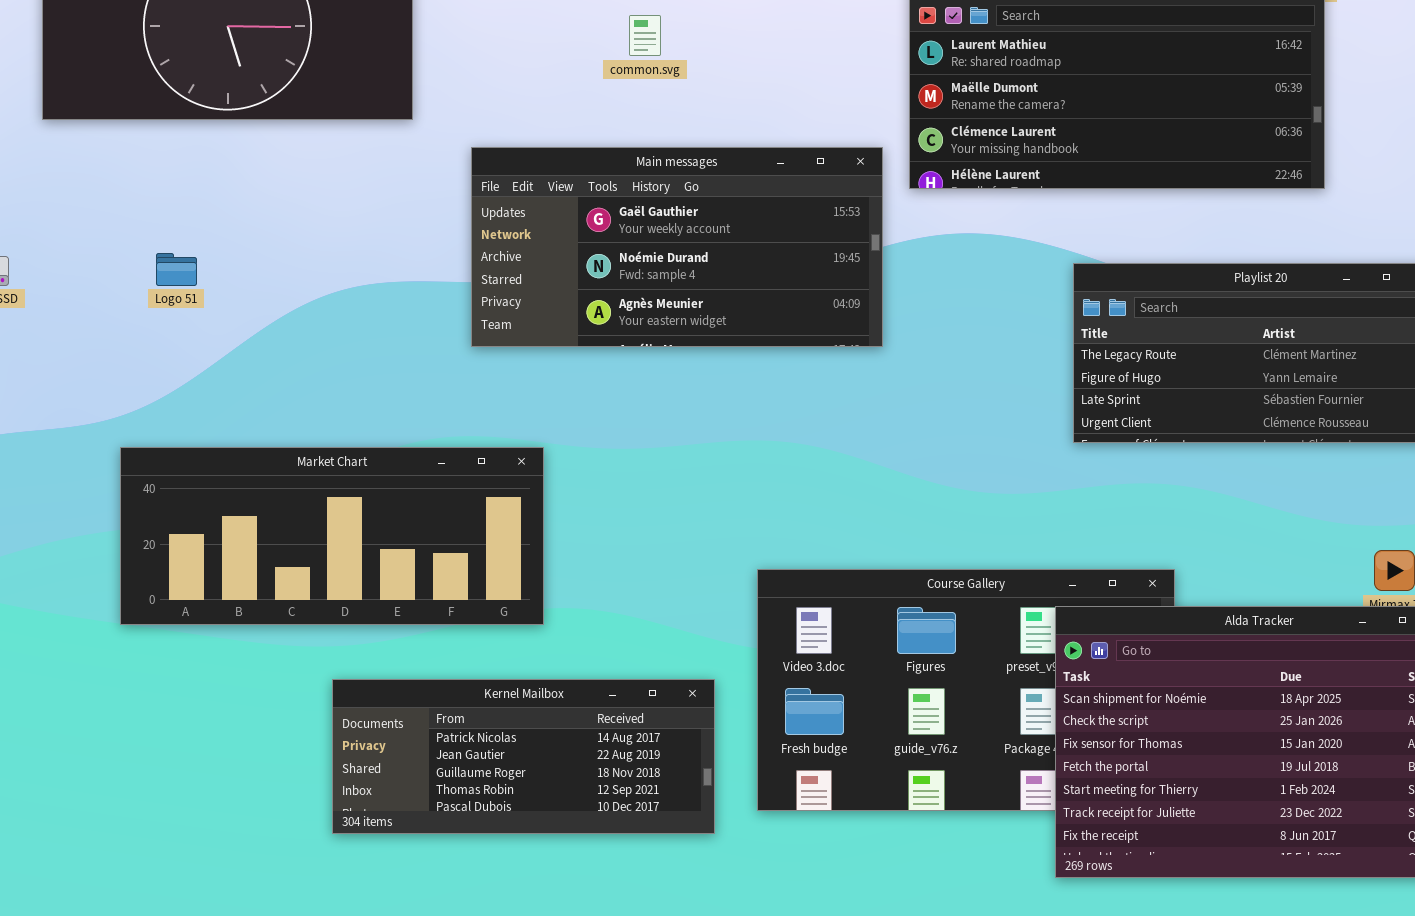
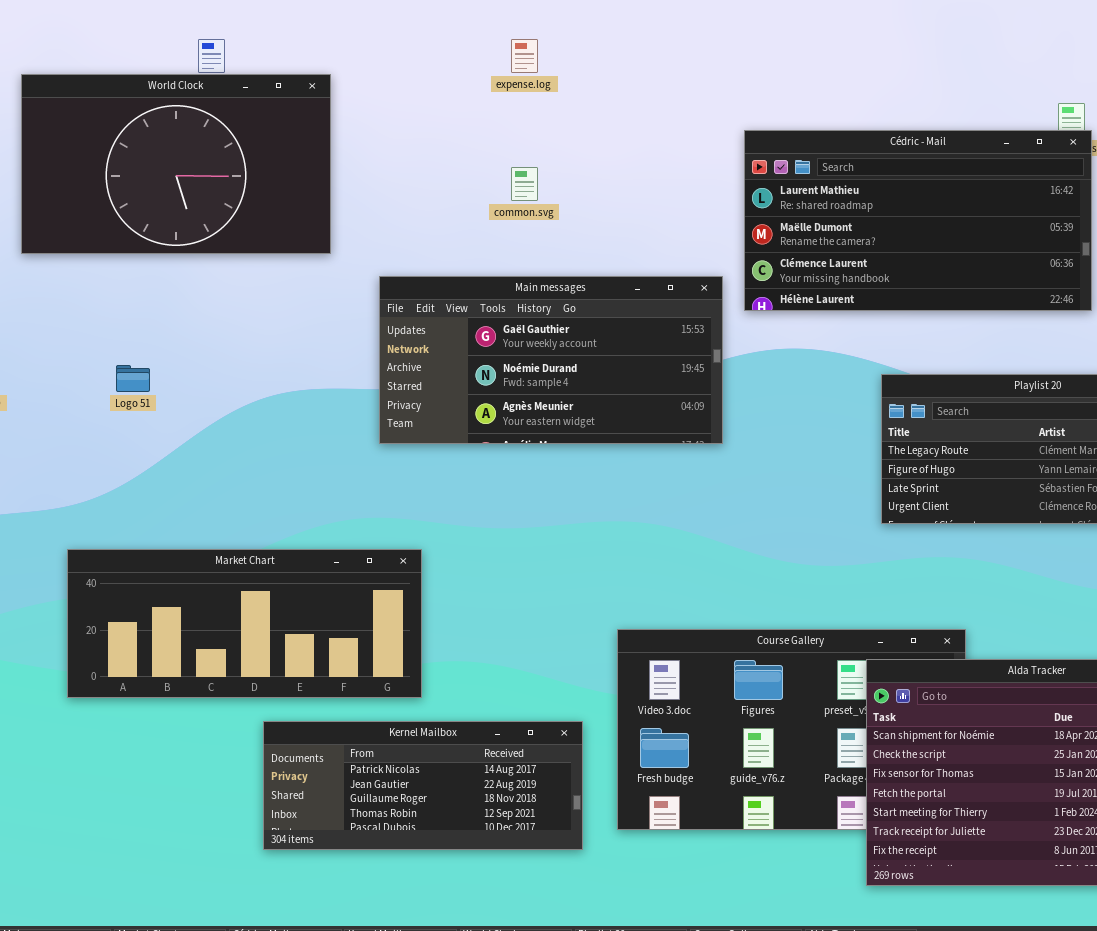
Market Chart: [120,447,544,625] -> [67,549,422,698], moved

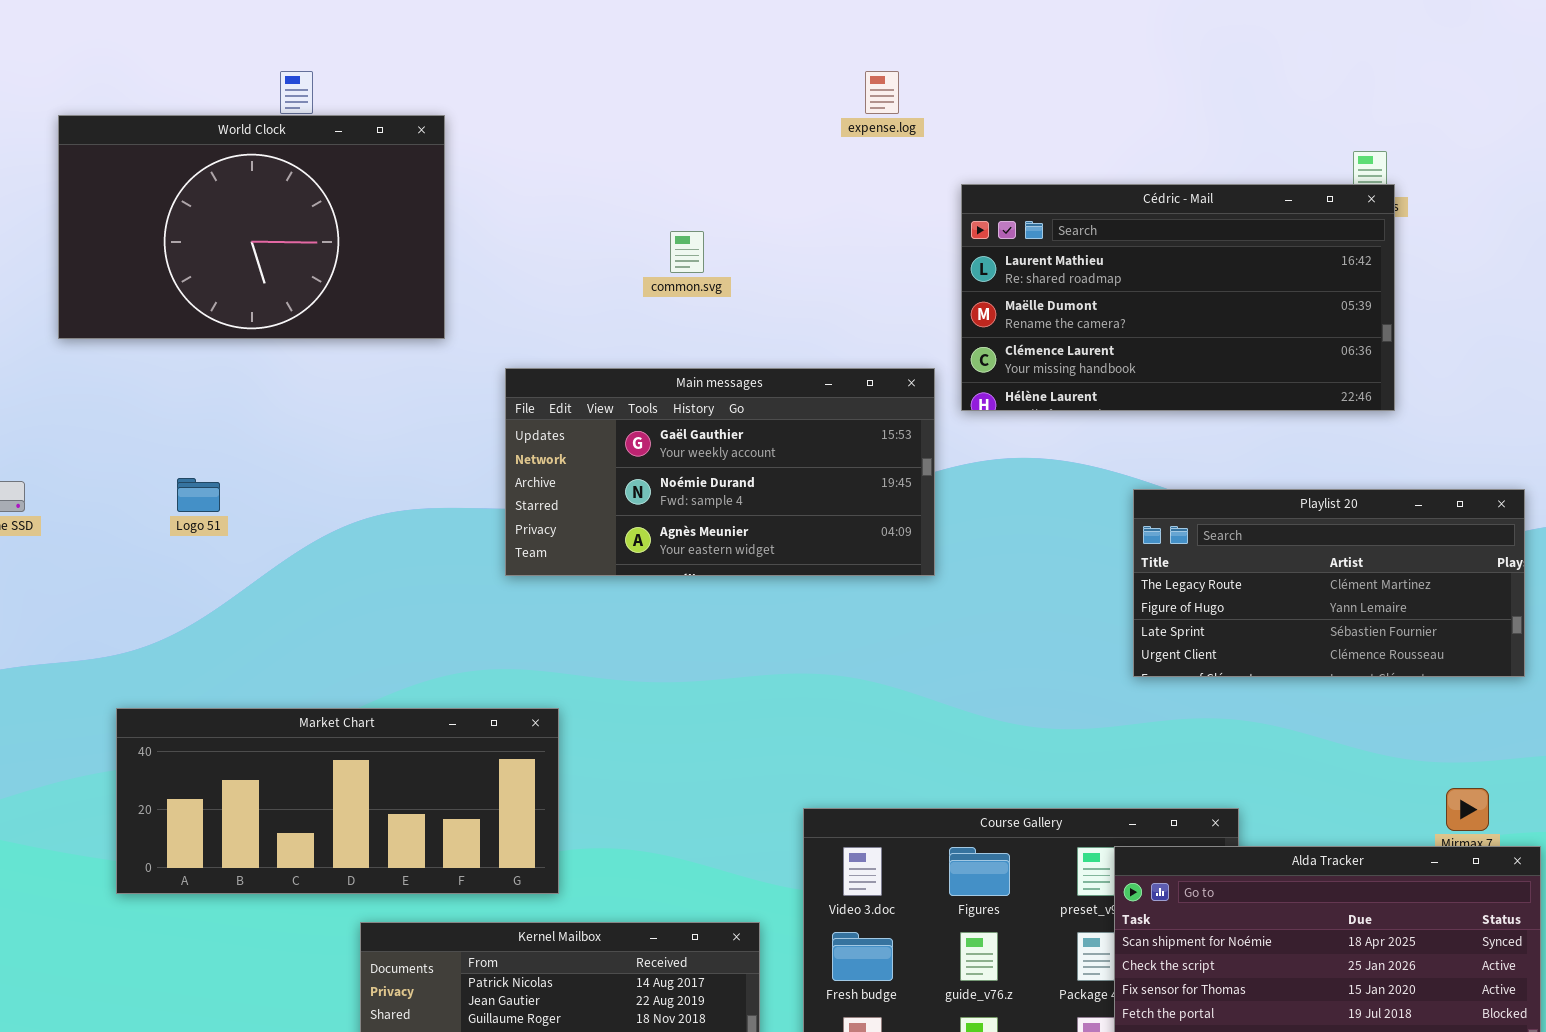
expense.log: [511,39,538,73] -> [865,71,899,114], moved

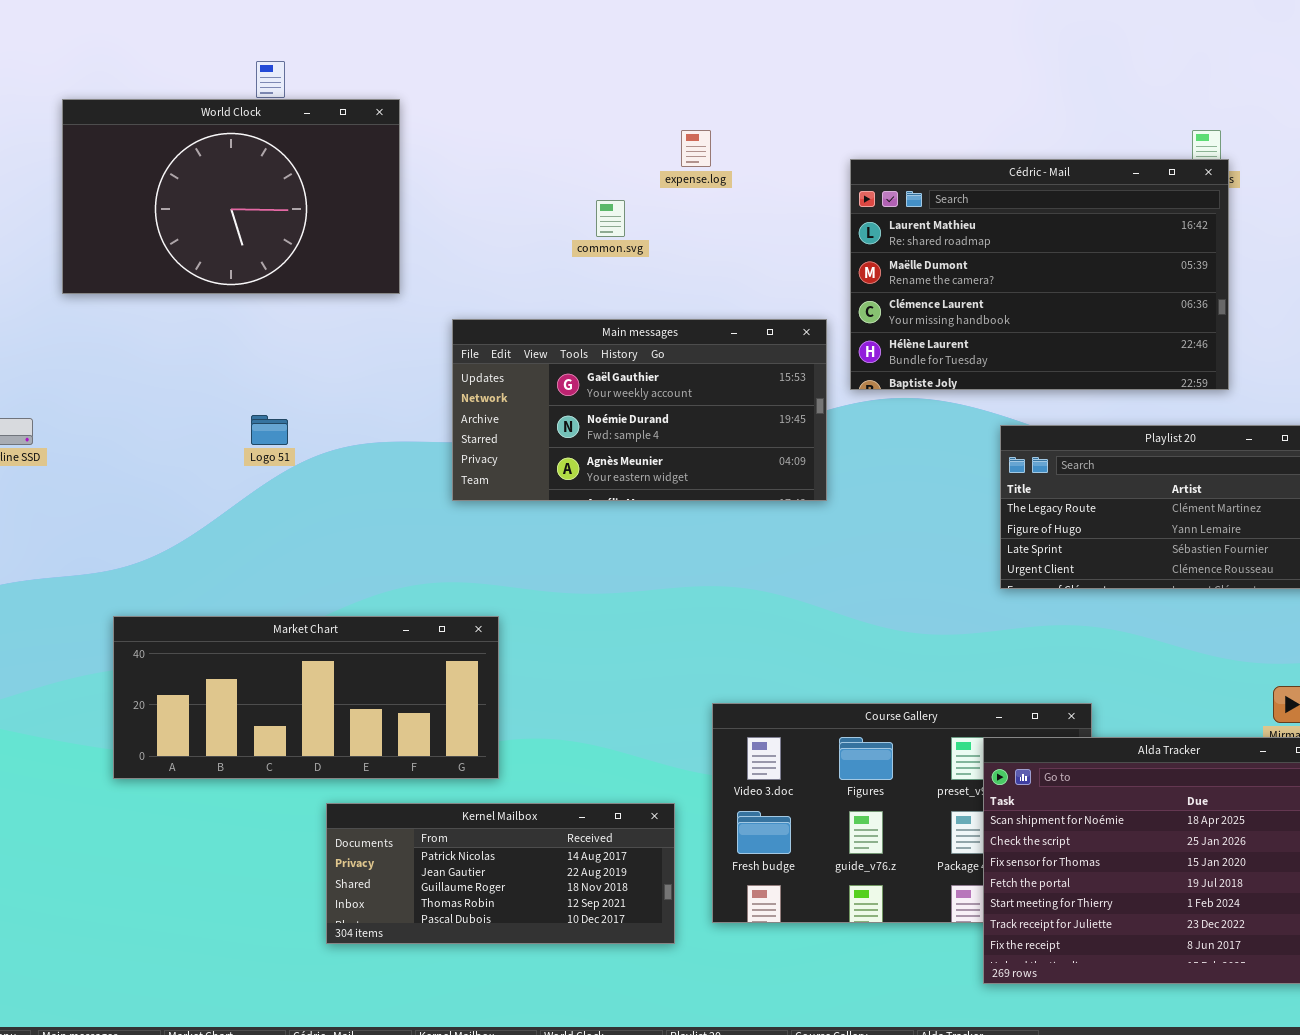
expense.log: [865,71,899,114] -> [681,130,711,167], moved
Cédric - Mail: [961,184,1395,411] -> [850,159,1229,390], resized
Logo 51: [177,478,220,512] -> [251,415,288,445], moved

